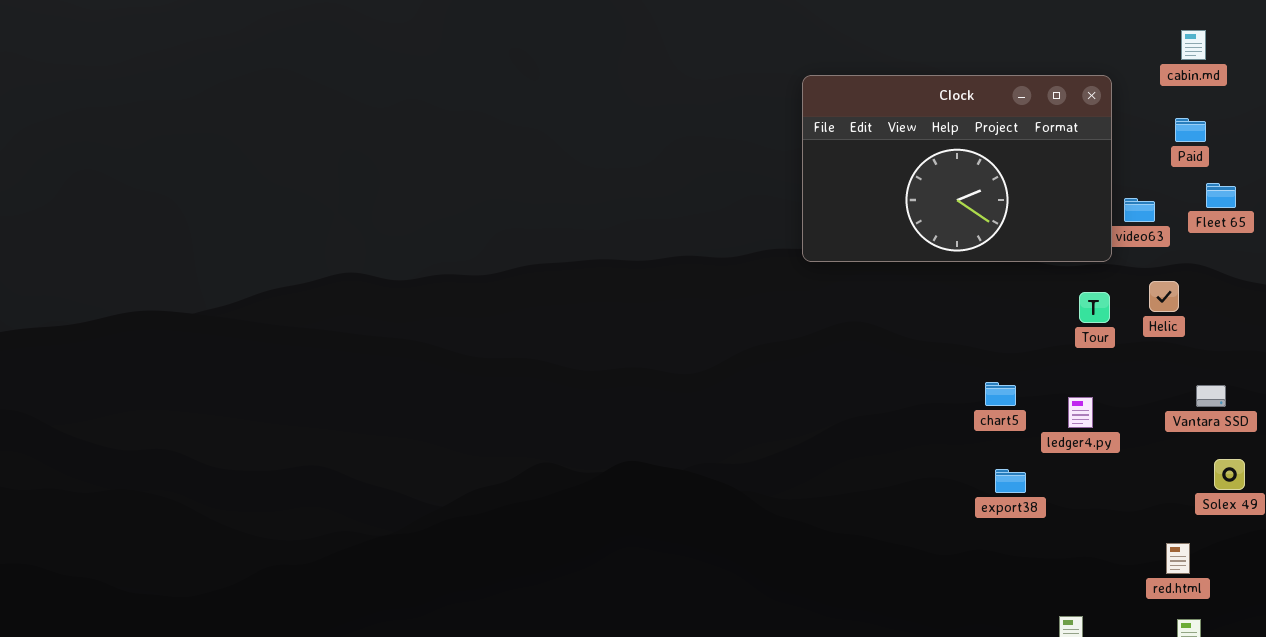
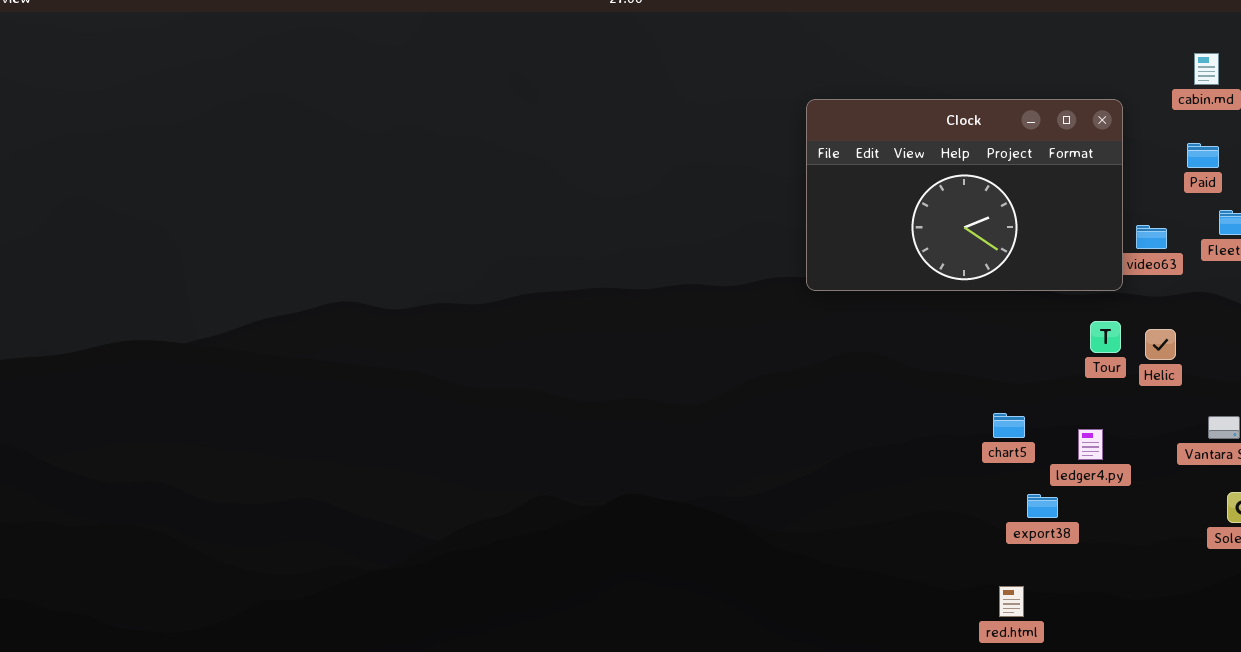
Helic: [1149,281,1179,312] -> [1145,329,1176,360], moved
export38: [995,469,1026,493] -> [1027,494,1058,518], moved
red.html: [1166,543,1190,574] -> [999,586,1024,617], moved

